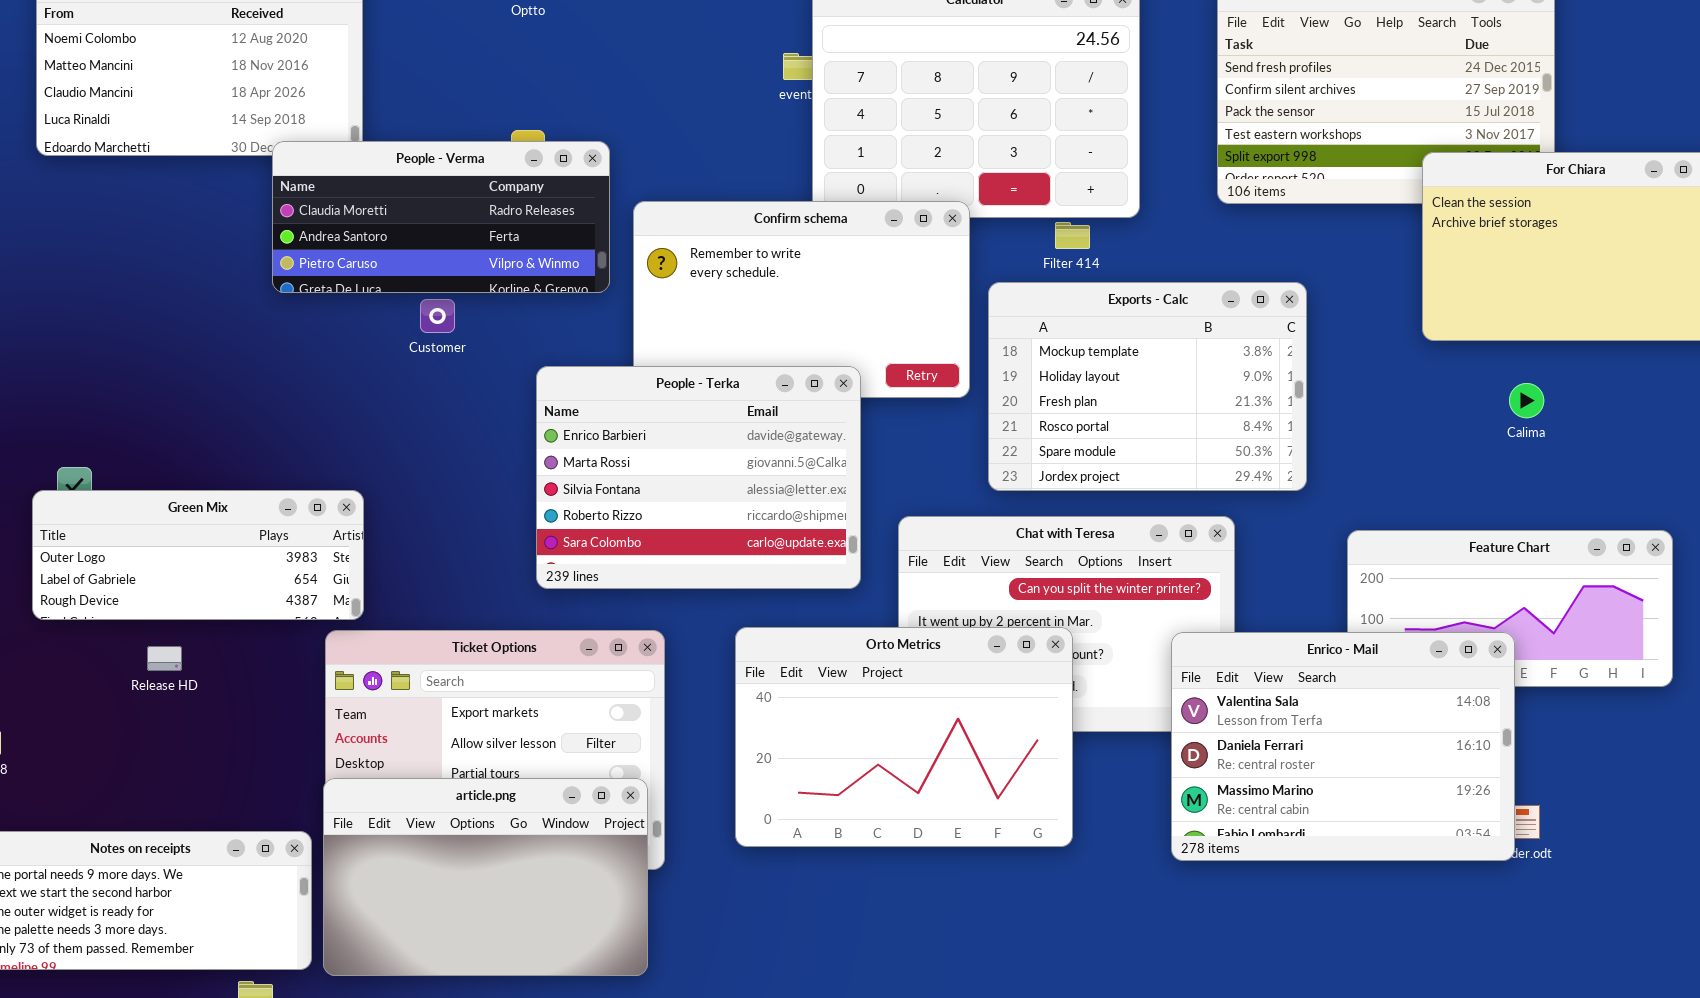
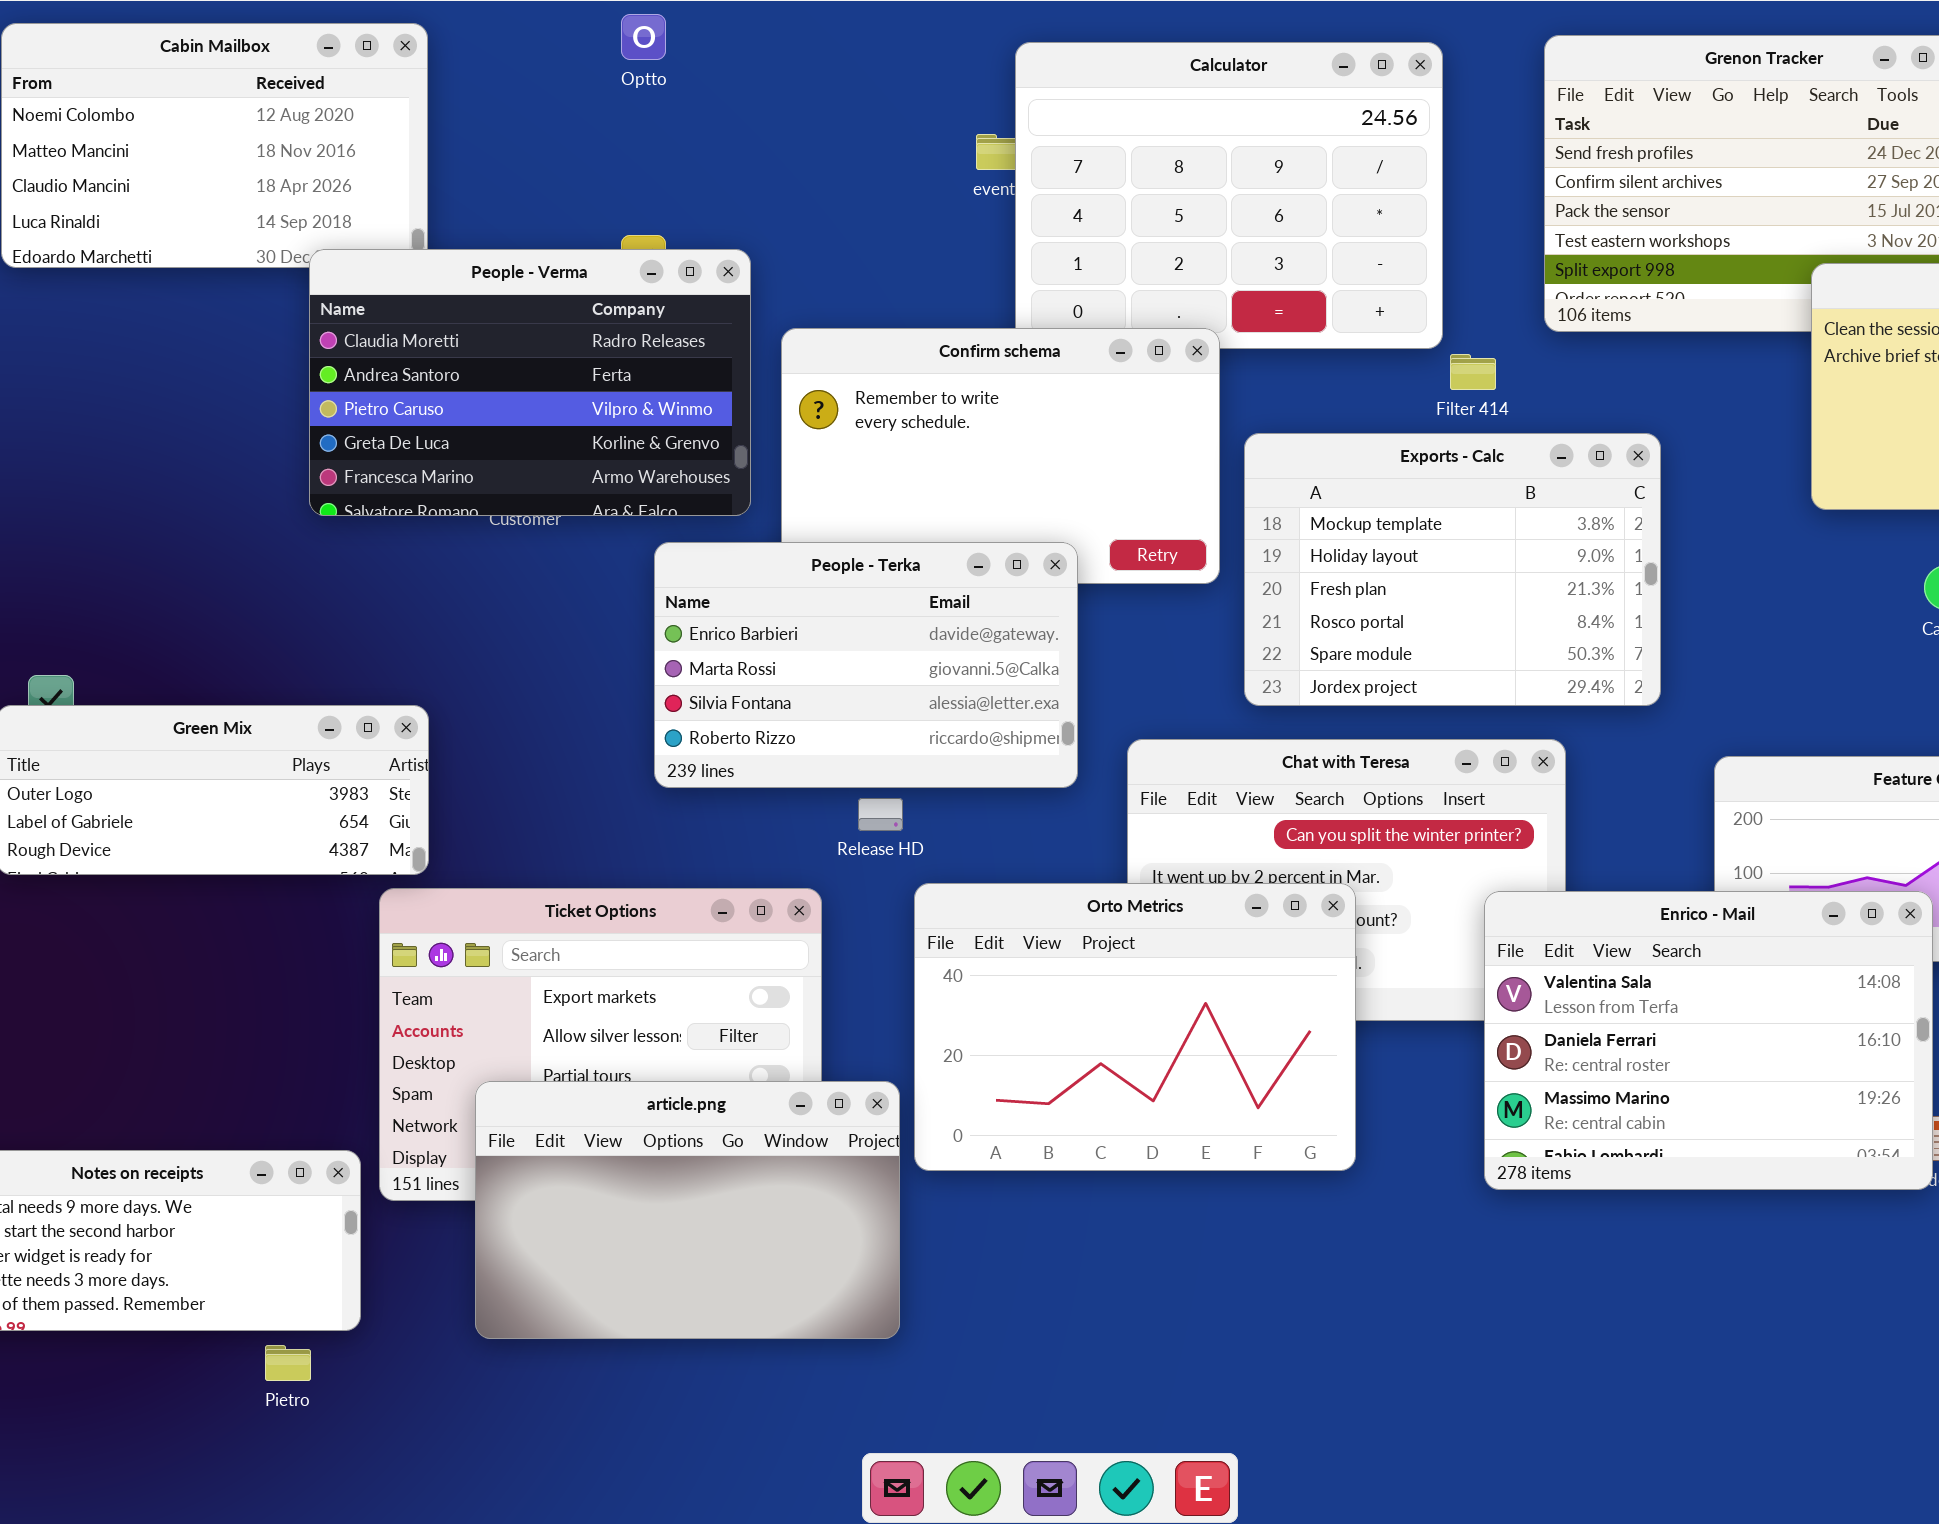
People - Verma: [272,141,610,293] -> [309,249,751,516], resized
Filter 414: [1055,222,1090,249] -> [1450,354,1496,390], moved
People - Terka: [536,366,861,589] -> [654,542,1078,788], resized
Release HD: [147,646,182,671] -> [858,798,903,831], moved
article.png: [323,778,648,976] -> [475,1081,900,1339], moved

